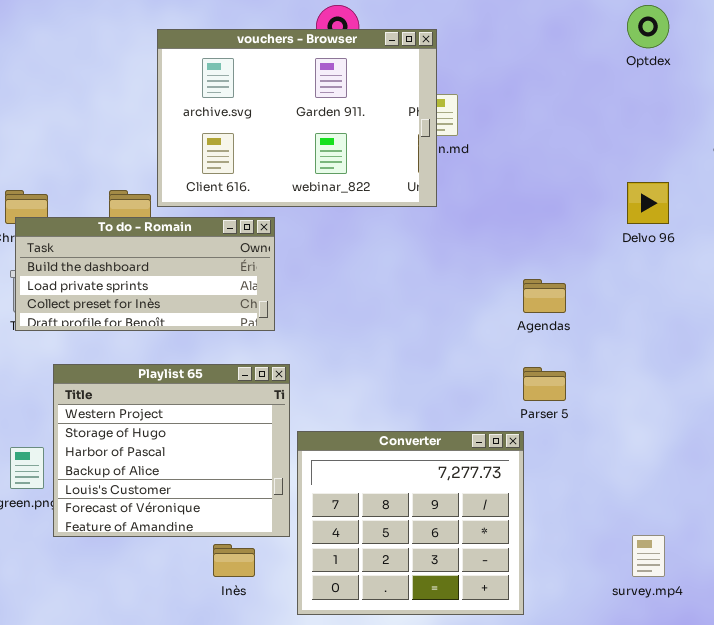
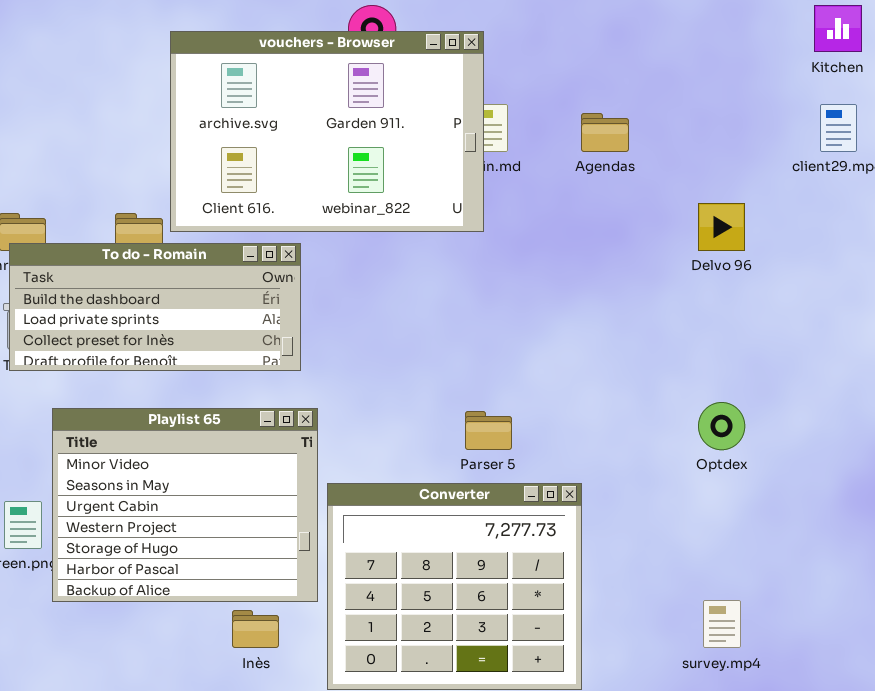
Optdex: [627,5,669,48] -> [698,402,745,450], moved
Agendas: [523,279,566,313] -> [581,113,629,152], moved
Playlist 65: [53,364,290,537] -> [52,408,318,602], scrolled up 3 rows
Parser 5: [523,367,566,401] -> [465,411,512,450], moved

